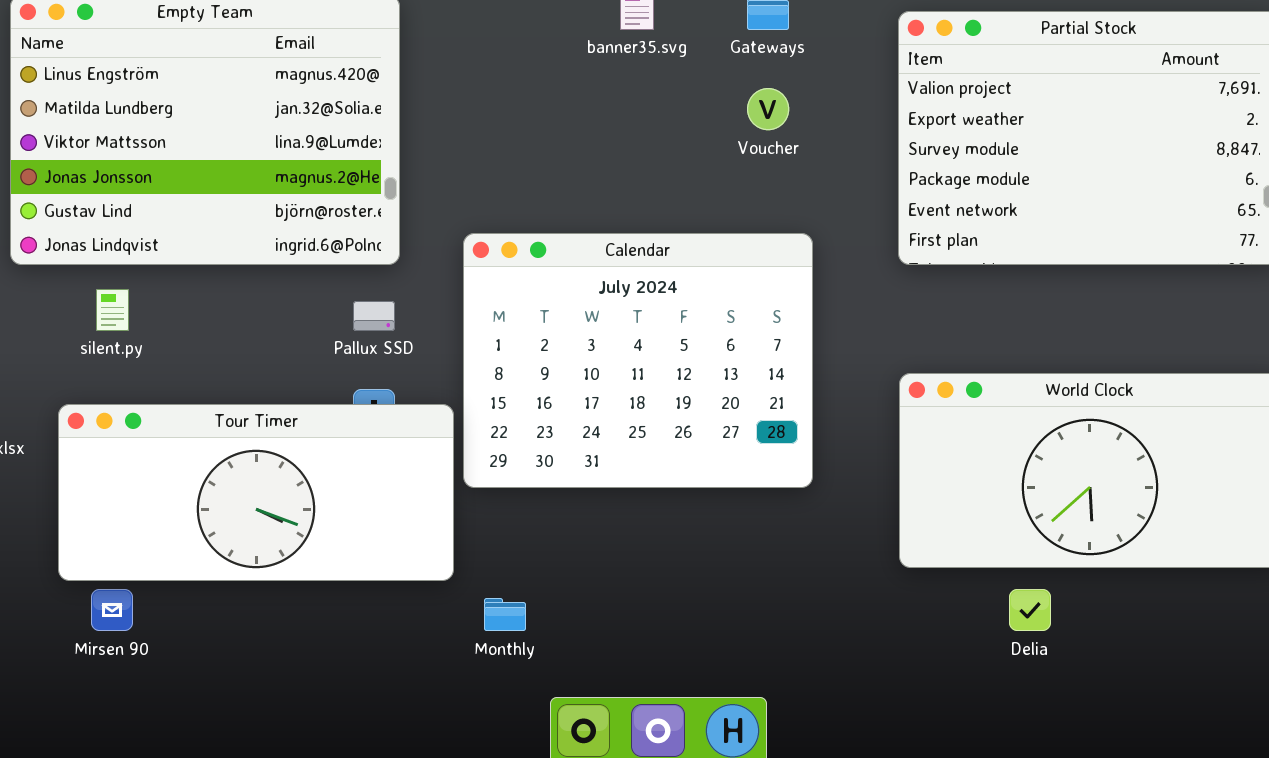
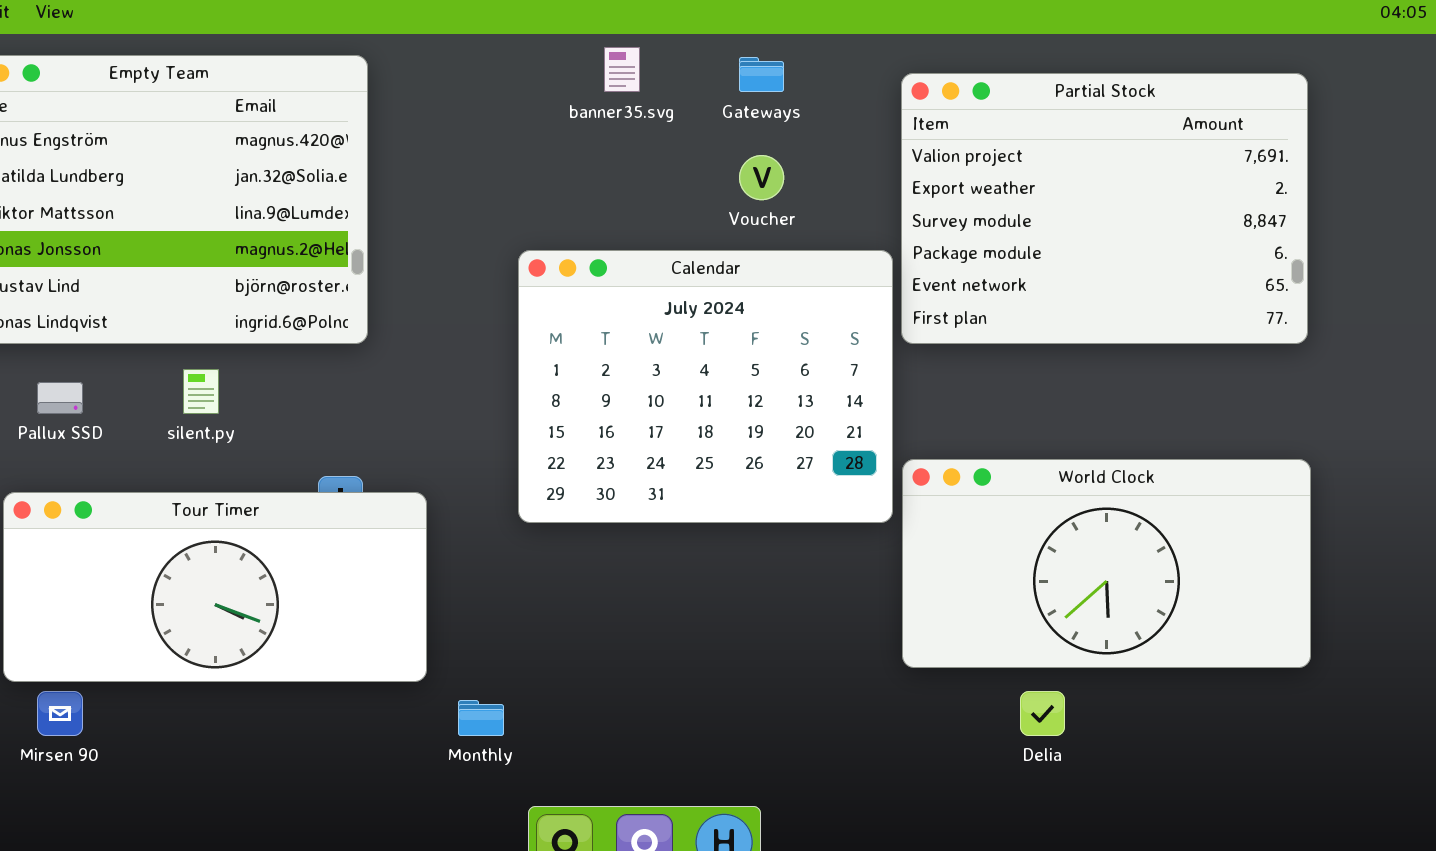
Calendar: [463,233,813,488] -> [518,250,893,523], moved
silent.py: [96,289,129,331] -> [183,369,219,414], moved
Pallux SSD: [353,301,395,331] -> [37,382,83,414], moved

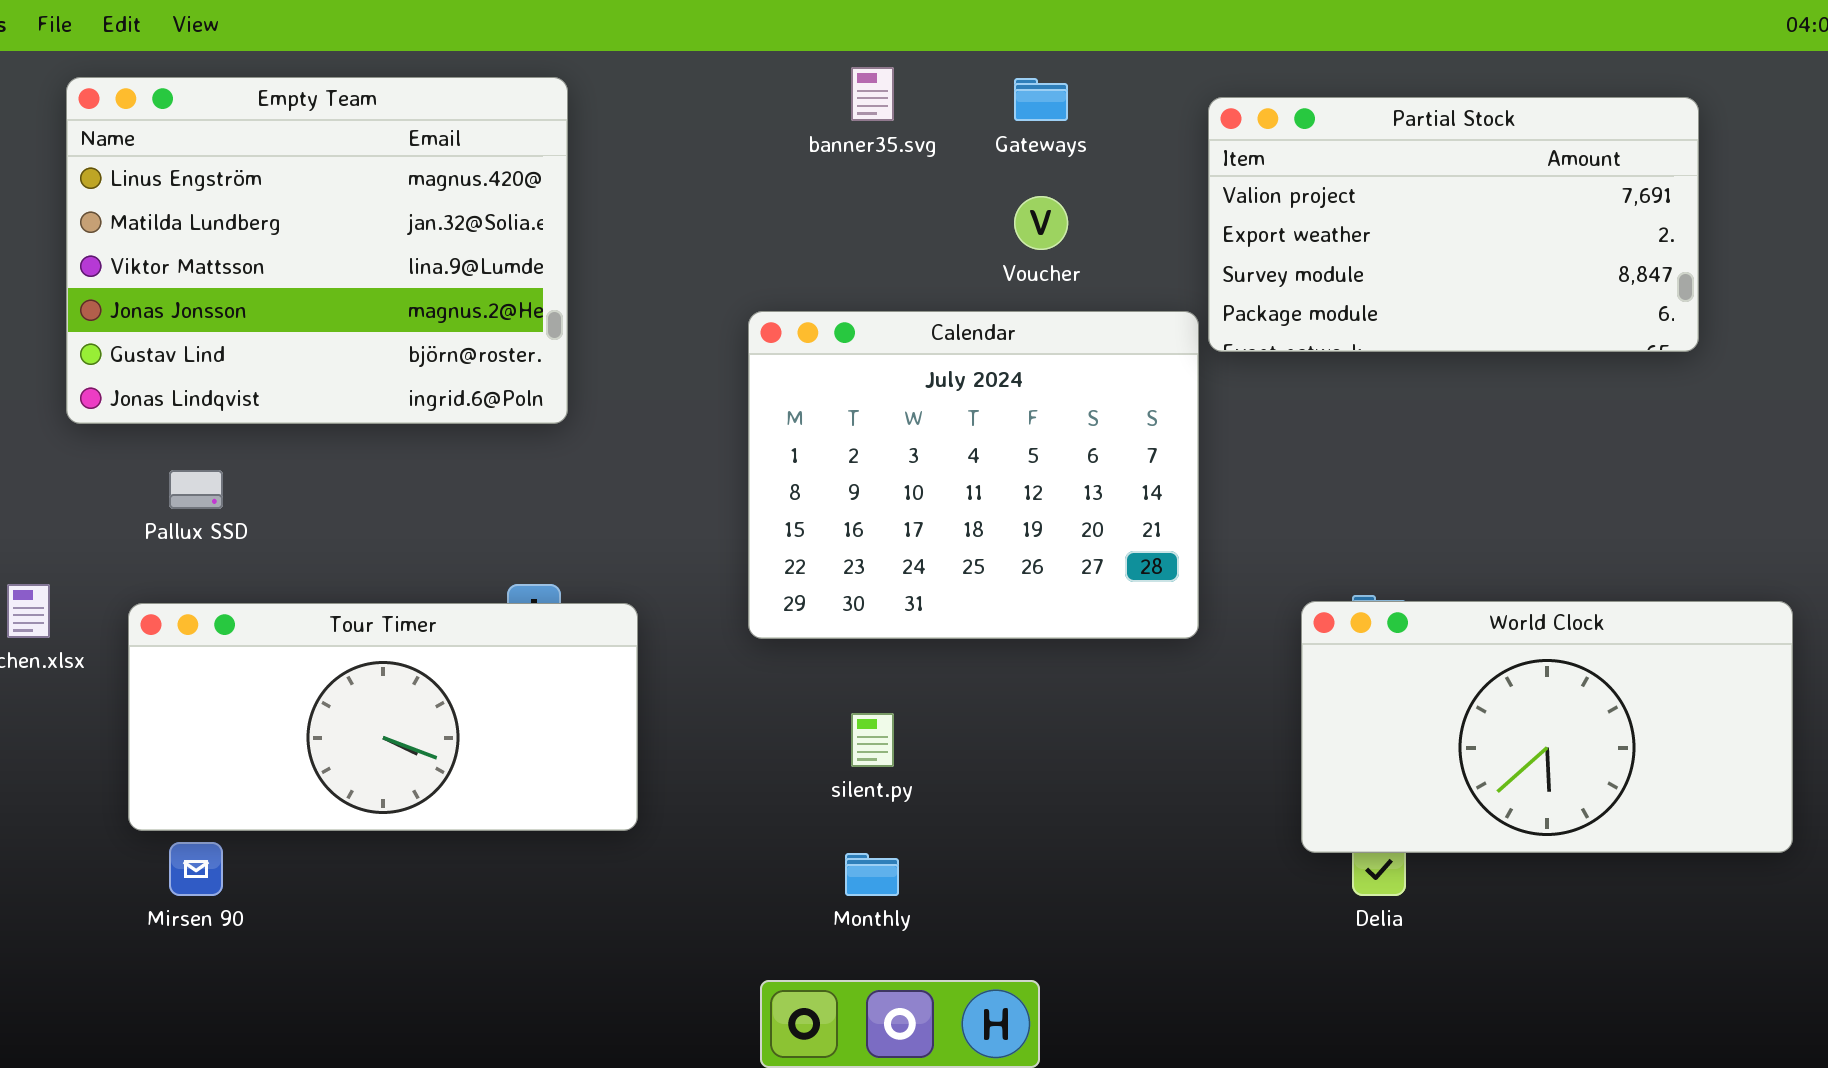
Partial Stock: [901,73,1308,344] -> [1208,97,1699,352], resized
silent.py: [183,369,219,414] -> [851,713,894,767], moved
World Clock: [902,459,1311,668] -> [1301,601,1793,853], moved
Monthly: [458,700,504,736] -> [845,853,899,896], moved

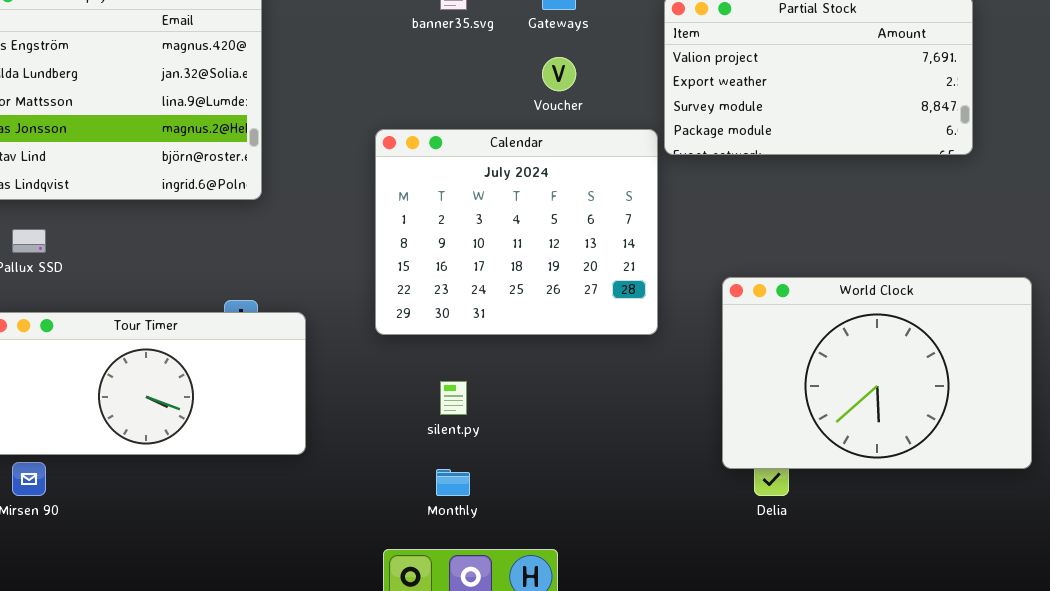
World Clock: [1301,601,1793,853] -> [722,277,1032,469], resized

